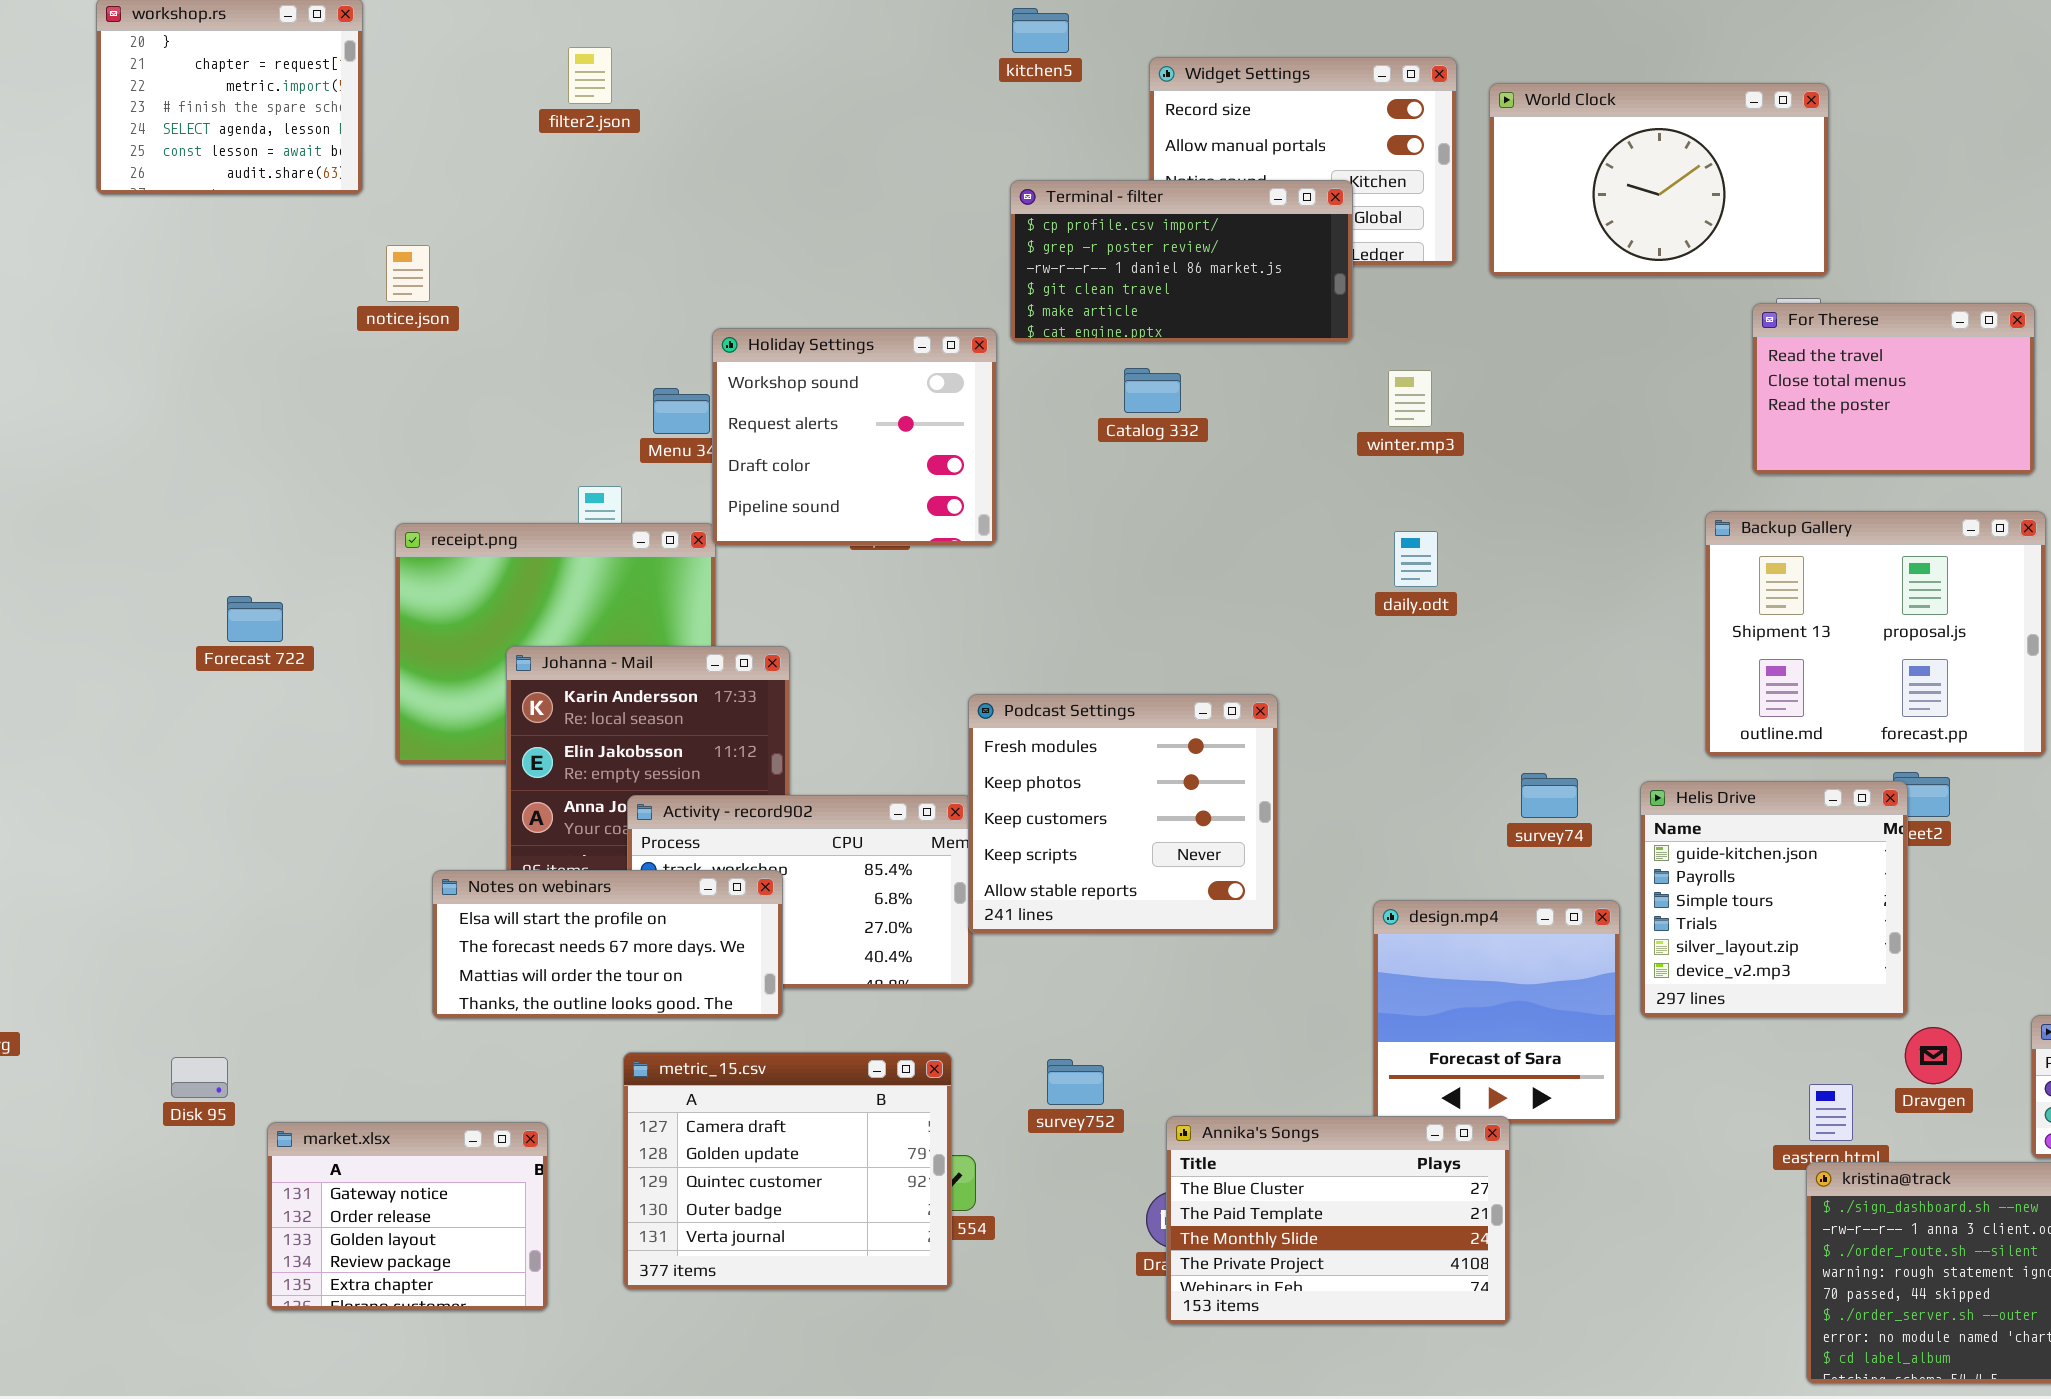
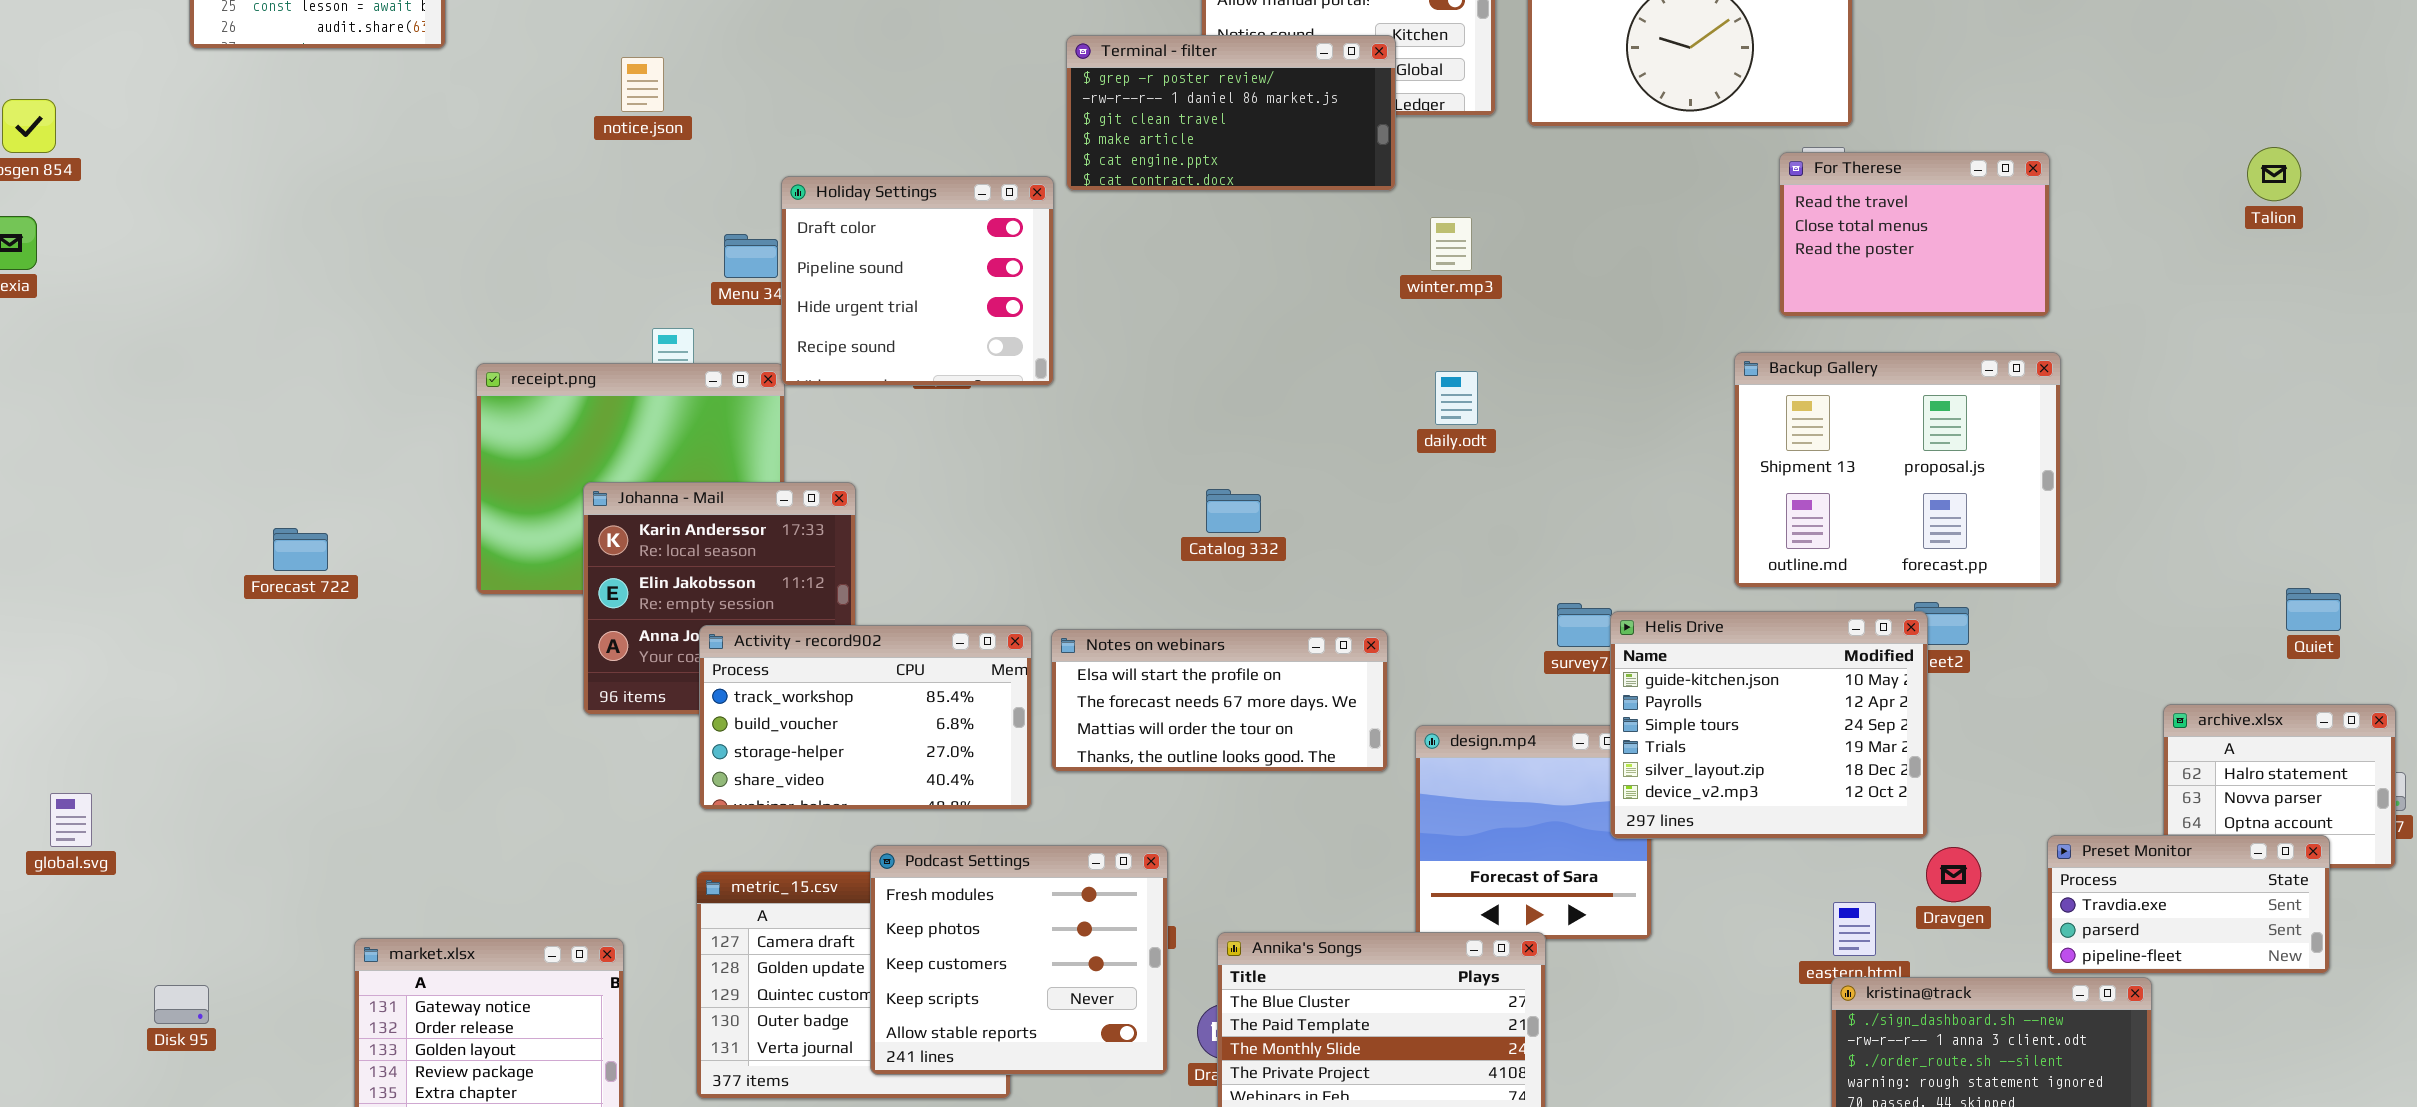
Terminal - filter: [1010,180,1353,343] -> [1066,35,1396,191], scrolled down 1 row
notice.json: [386,245,430,302] -> [621,57,664,112], moved
Holiday Settings: [712,328,997,546] -> [781,176,1054,386], scrolled down 2 rows
Catalog 332: [1124,368,1181,413] -> [1206,489,1261,533], moved
Forecast 722: [227,596,283,642] -> [273,528,328,571], moved
Podcast Settings: [968,694,1278,934] -> [870,845,1168,1075], moved
Helis Drive: [1640,781,1908,1018] -> [1610,611,1928,839], resized
Notes on webinars: [432,870,783,1019] -> [1051,629,1388,772], moved
Disk 95: [171,1057,228,1098] -> [154,985,209,1024], moved

